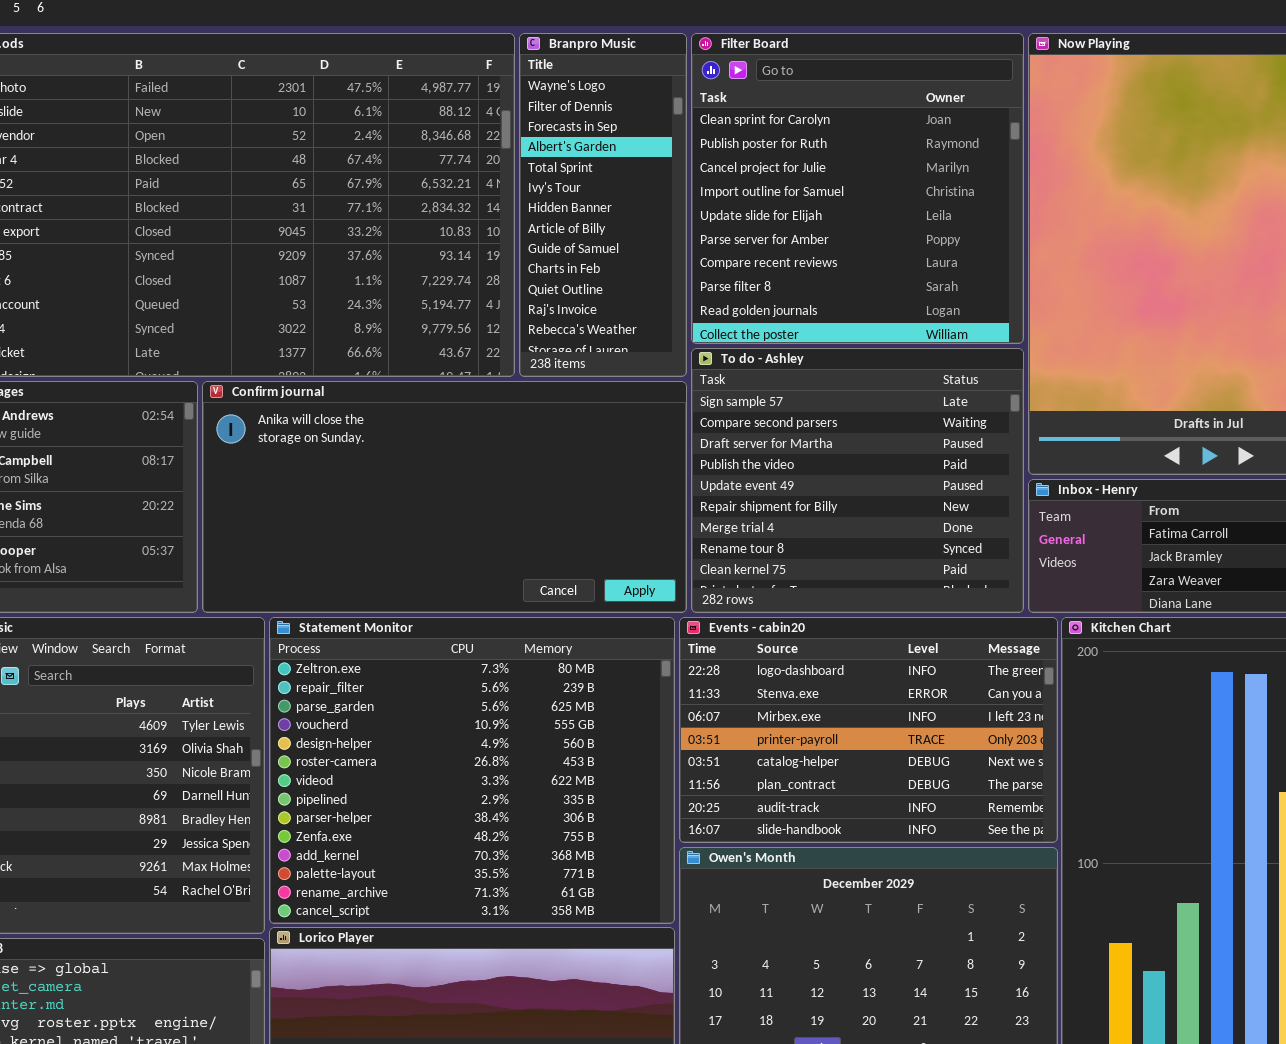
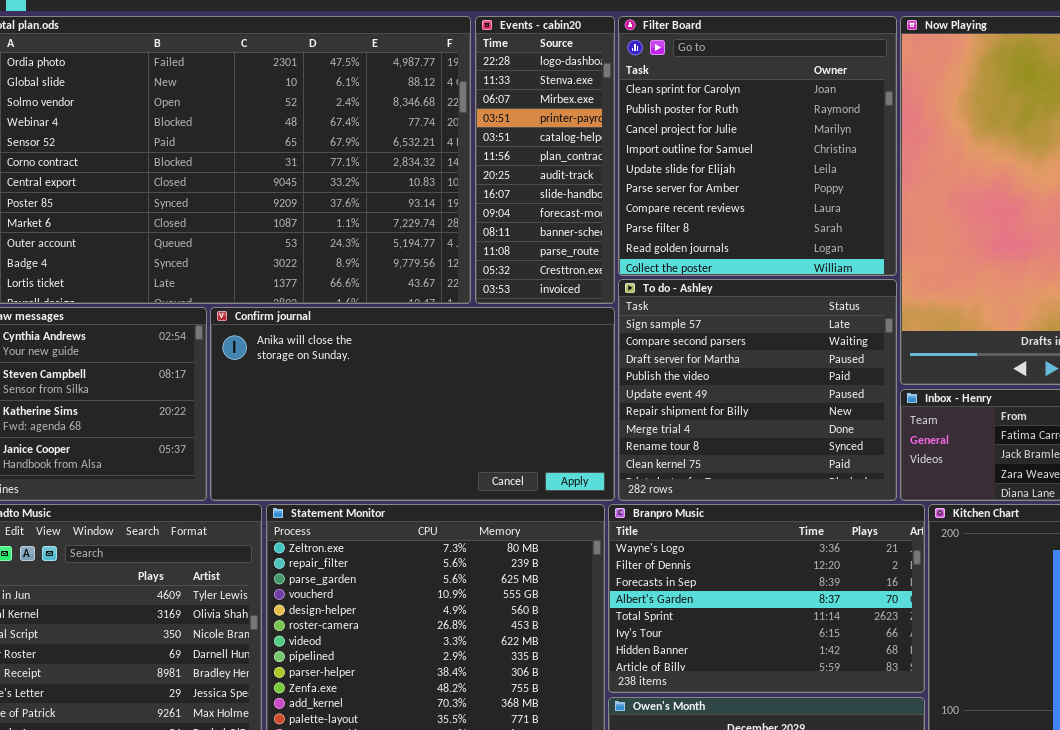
Branpro Music: [519,33,687,377] -> [608,504,925,693], moved, resized
Events - cabin20: [679,617,1058,843] -> [475,16,615,304], moved, resized

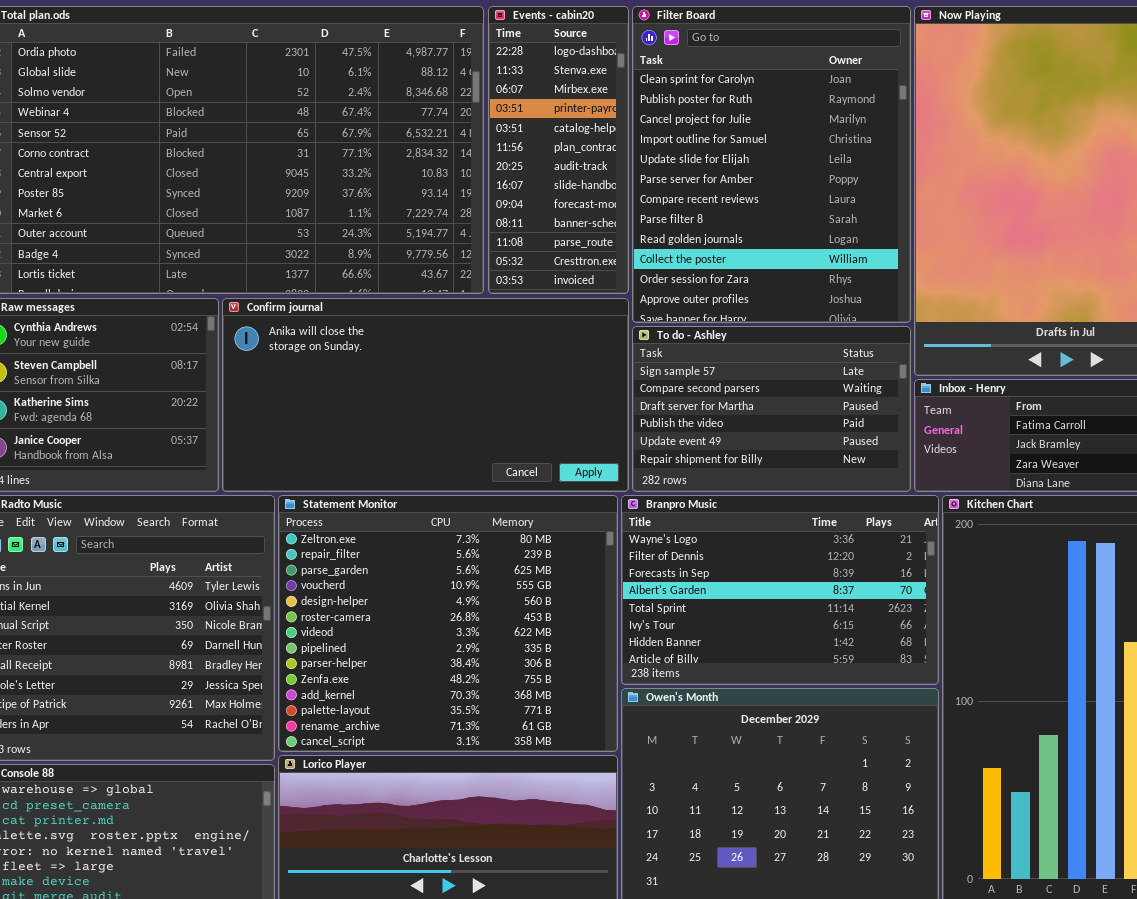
Filter Board: [618,16,897,276] -> [632,6,911,323], resized
To do - Ashley: [618,279,897,501] -> [632,326,911,492], resized

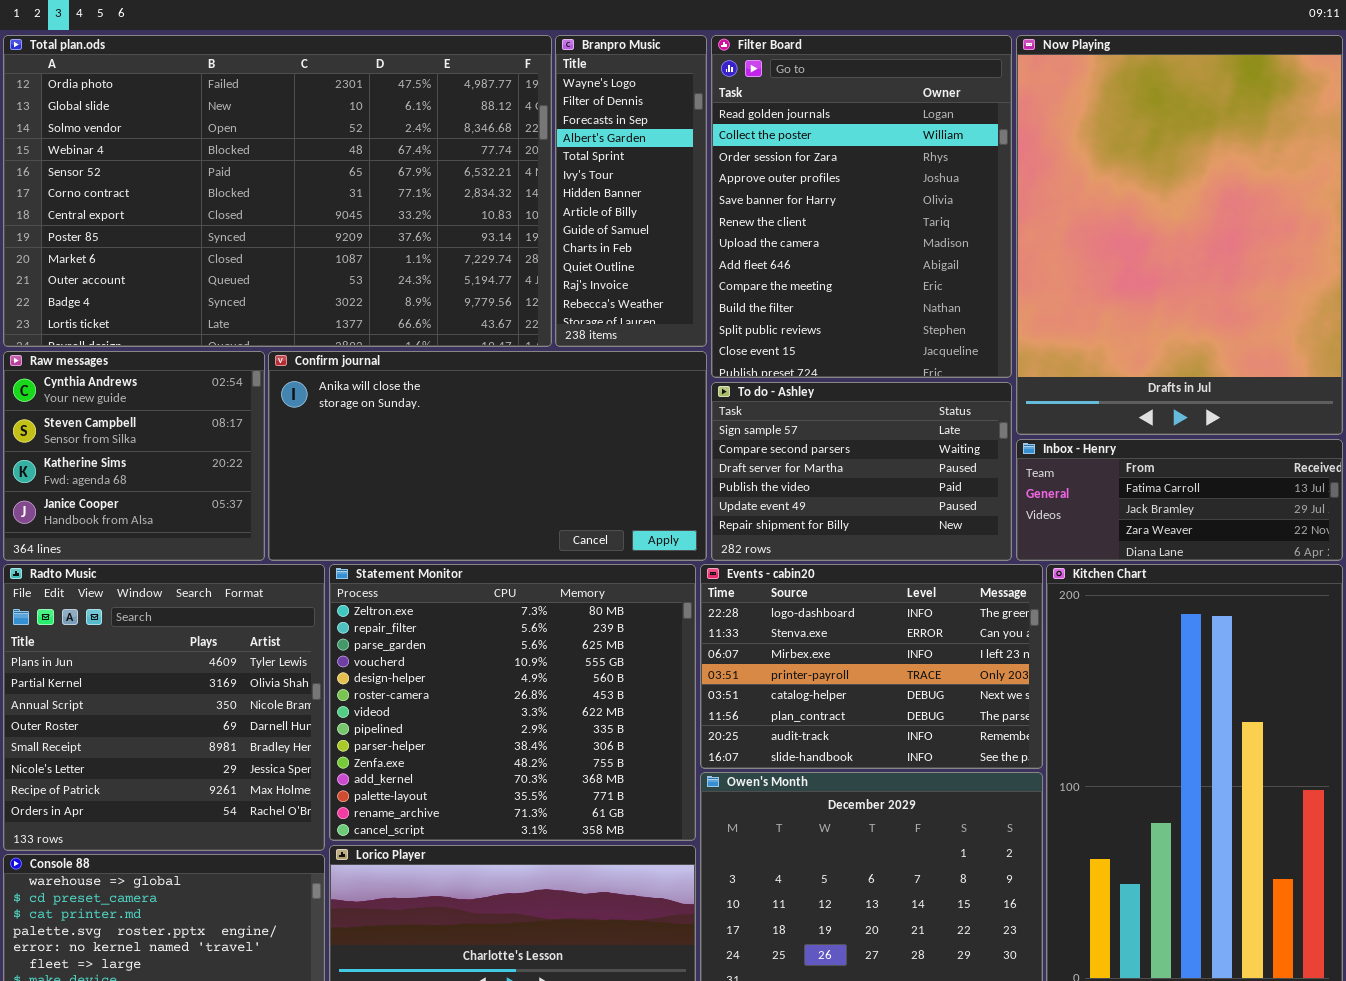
Events - cabin20: [488,6,629,294] -> [700,564,1043,769], moved, resized
Filter Board: [632,6,911,323] -> [711,35,1012,378], scrolled down 8 rows
Branpro Music: [621,495,939,685] -> [555,35,707,347], moved, resized

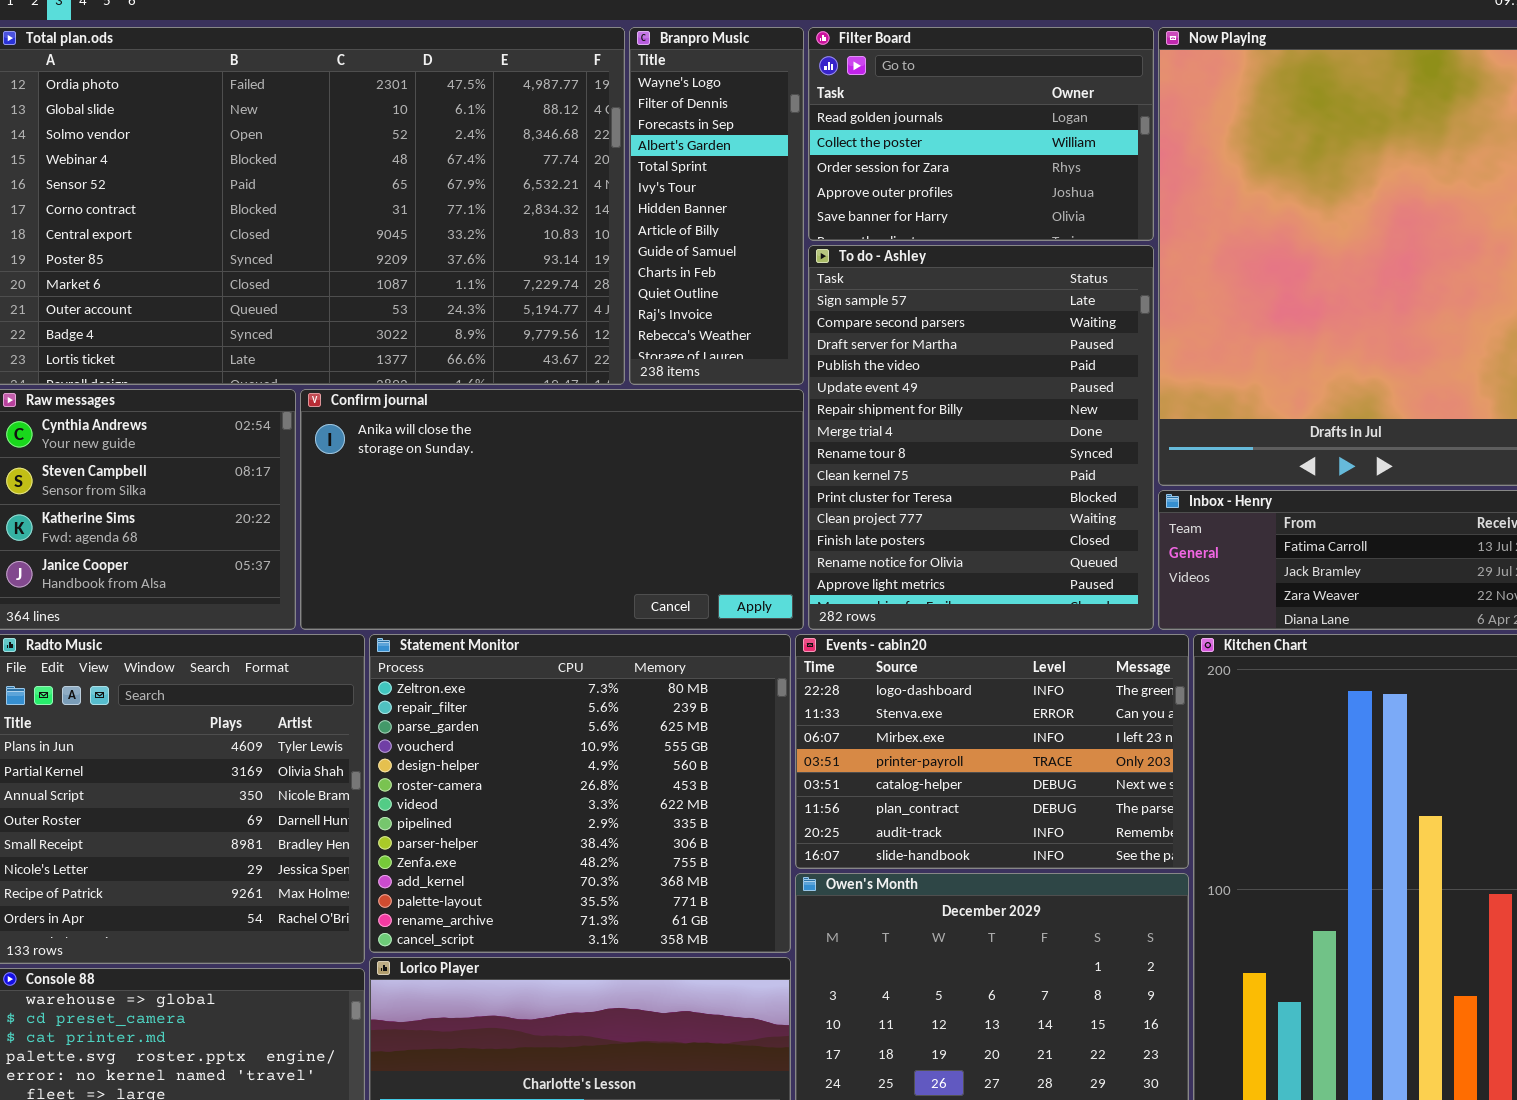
Filter Board: [711,35,1012,378] -> [808,27,1154,241], resized
To do - Ashley: [711,382,1012,561] -> [808,245,1154,630], resized

